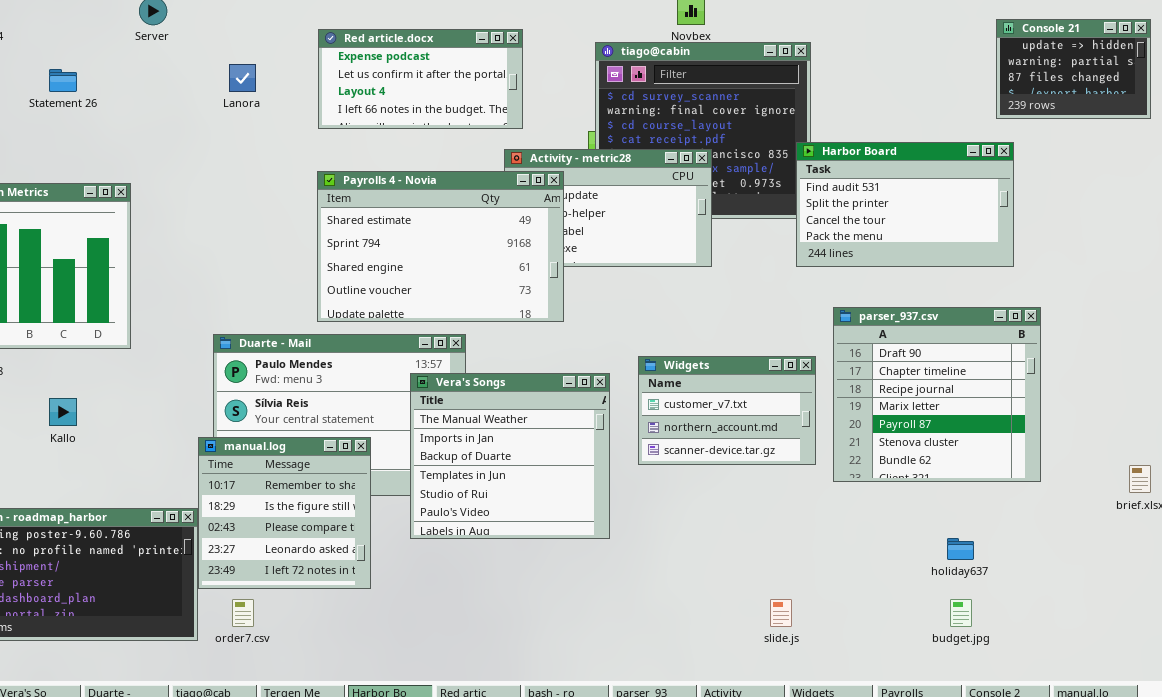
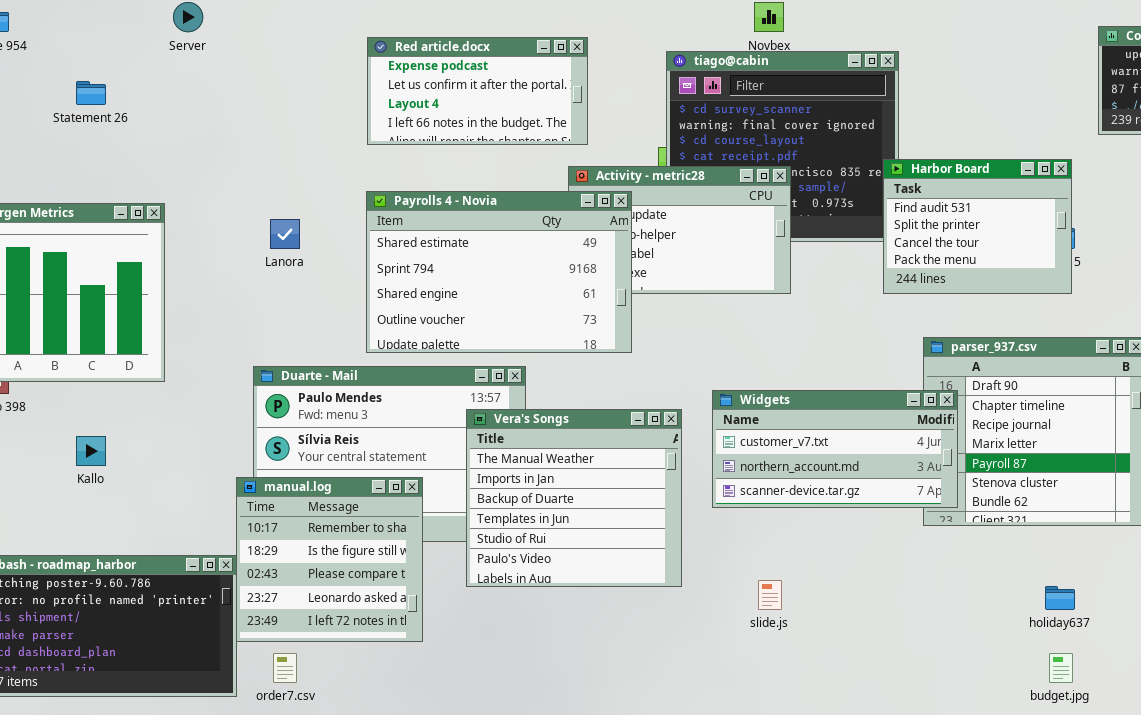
Lanora: [229,64,256,92] -> [270,219,300,249], moved
Harbor Board: [796,142,1014,267] -> [883,159,1072,294], resized
Widgets: [638,356,816,465] -> [712,390,958,508], resized
slide.js: [770,599,792,627] -> [758,580,782,610], moved

